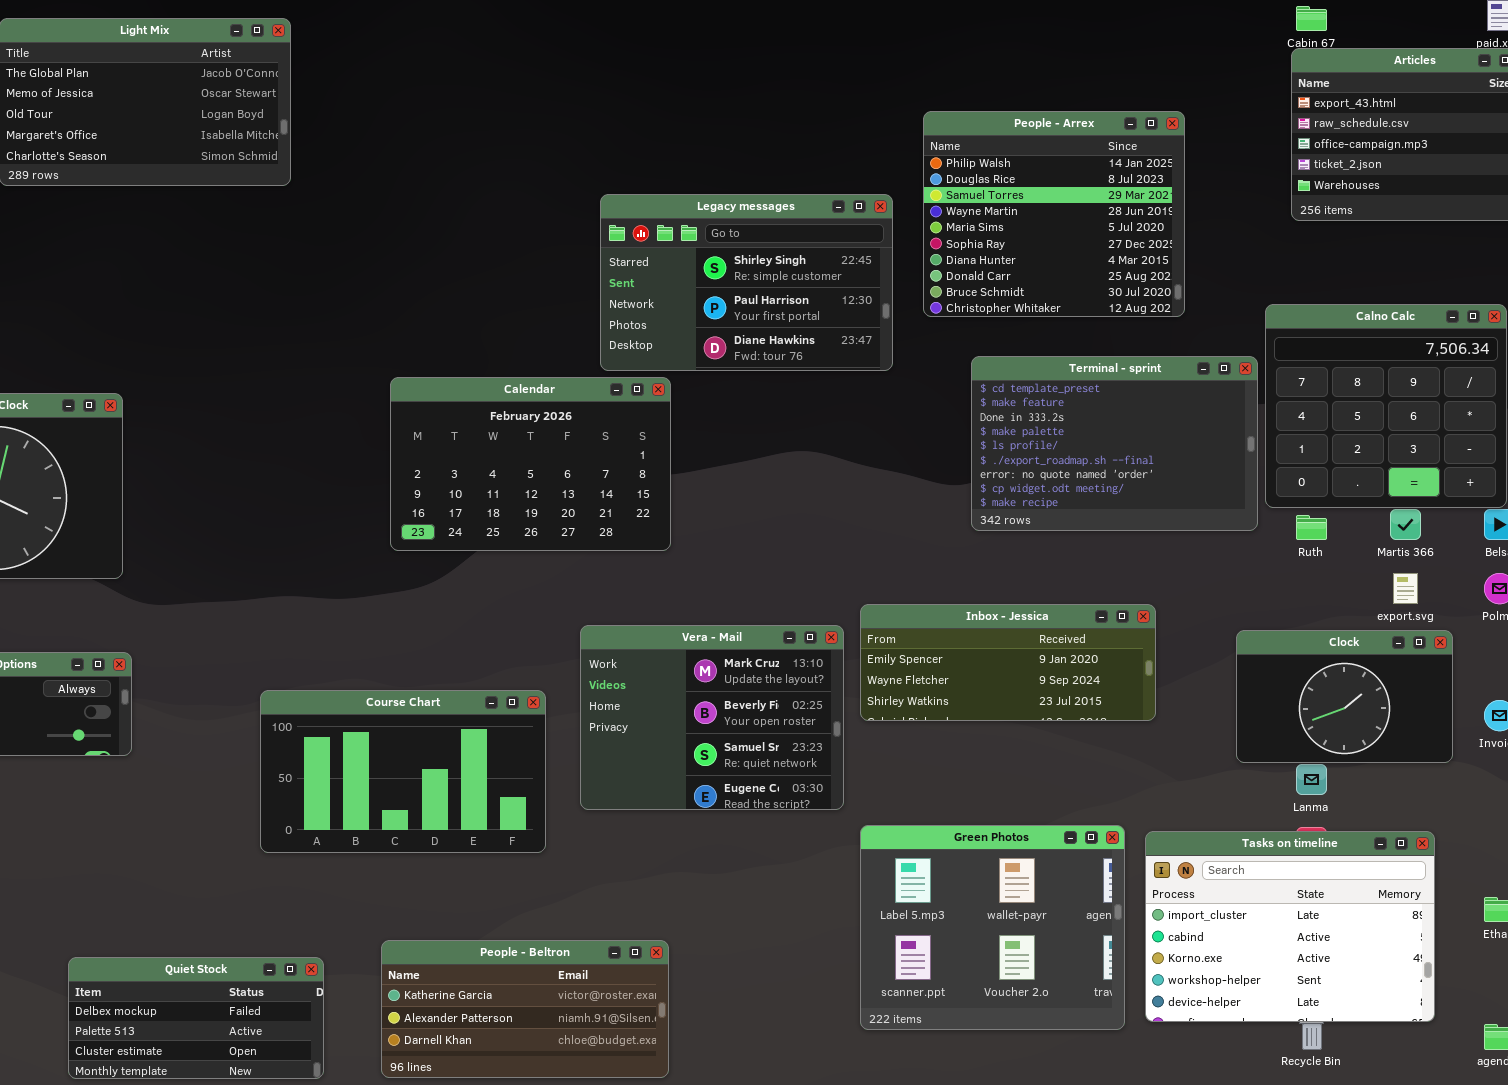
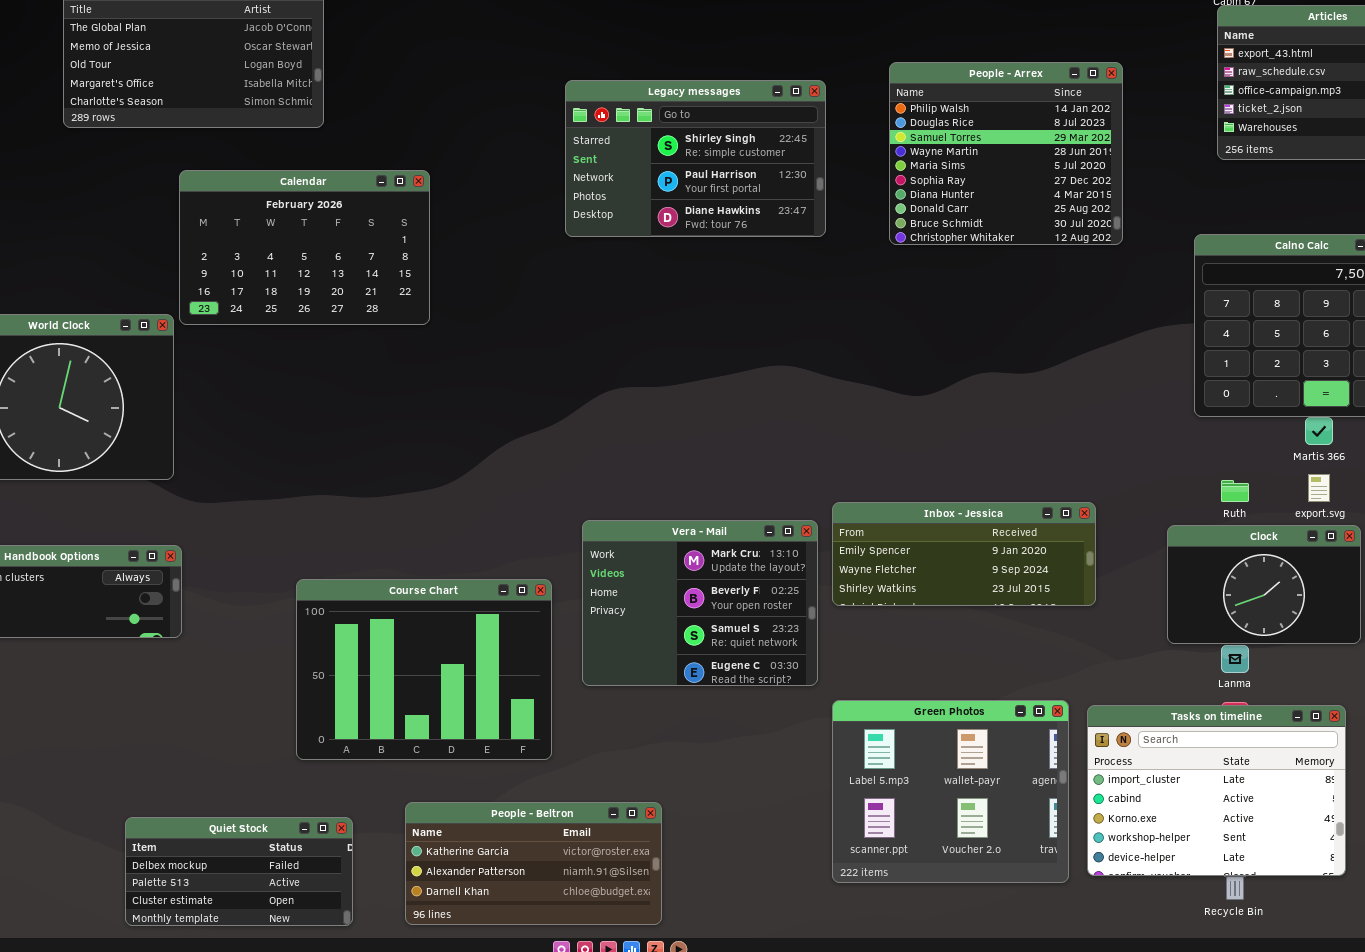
Legacy messages: [600,194,893,371] -> [565,80,826,237], moved
Terminal - sprint: [971,356,1258,531] -> none, closed
Calendar: [390,377,671,551] -> [179,170,430,325], moved
Ruth: [1296,515,1327,540] -> [1221,480,1249,502], moved
Course Chart: [260,690,546,853] -> [296,579,552,760], resized

